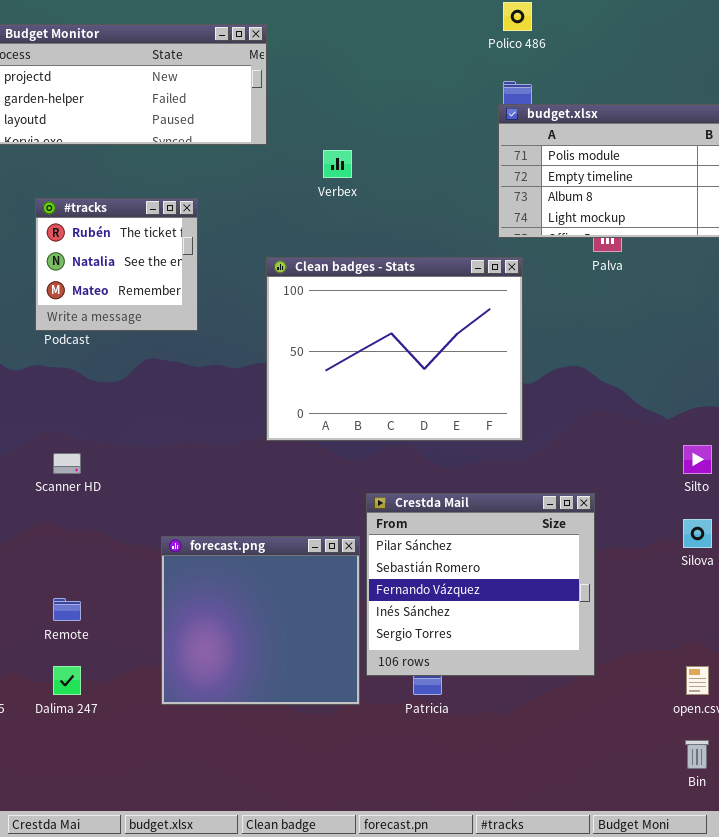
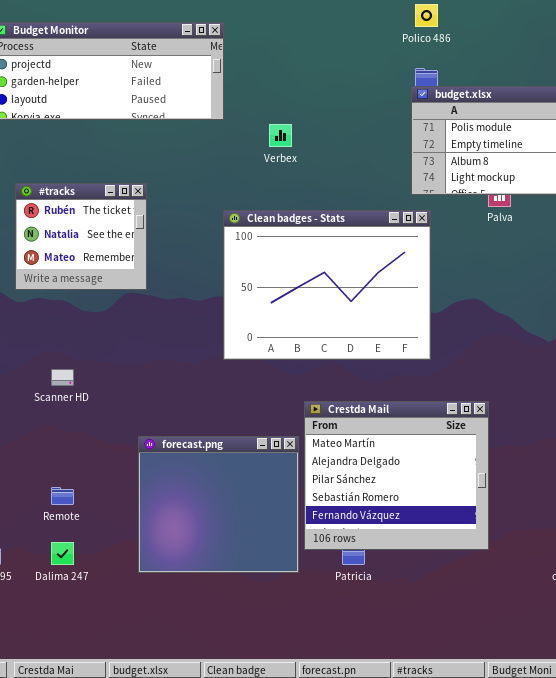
#tracks: [35,198,198,331] -> [15,183,147,290], moved
Crestda Mail: [366,493,595,676] -> [304,401,489,550], scrolled up 2 rows

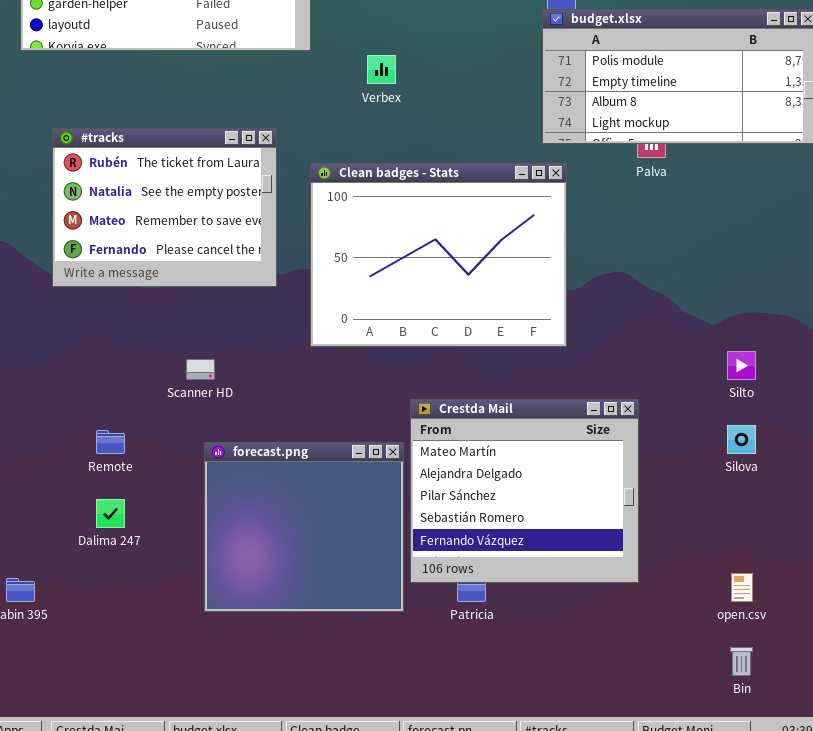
#tracks: [15,183,147,290] -> [52,128,277,287], resized
Scanner HD: [51,369,74,386] -> [186,359,215,380], moved
Remote: [51,487,74,505] -> [96,430,125,454], moved
Dalima 247: [51,542,74,565] -> [96,499,125,528], moved

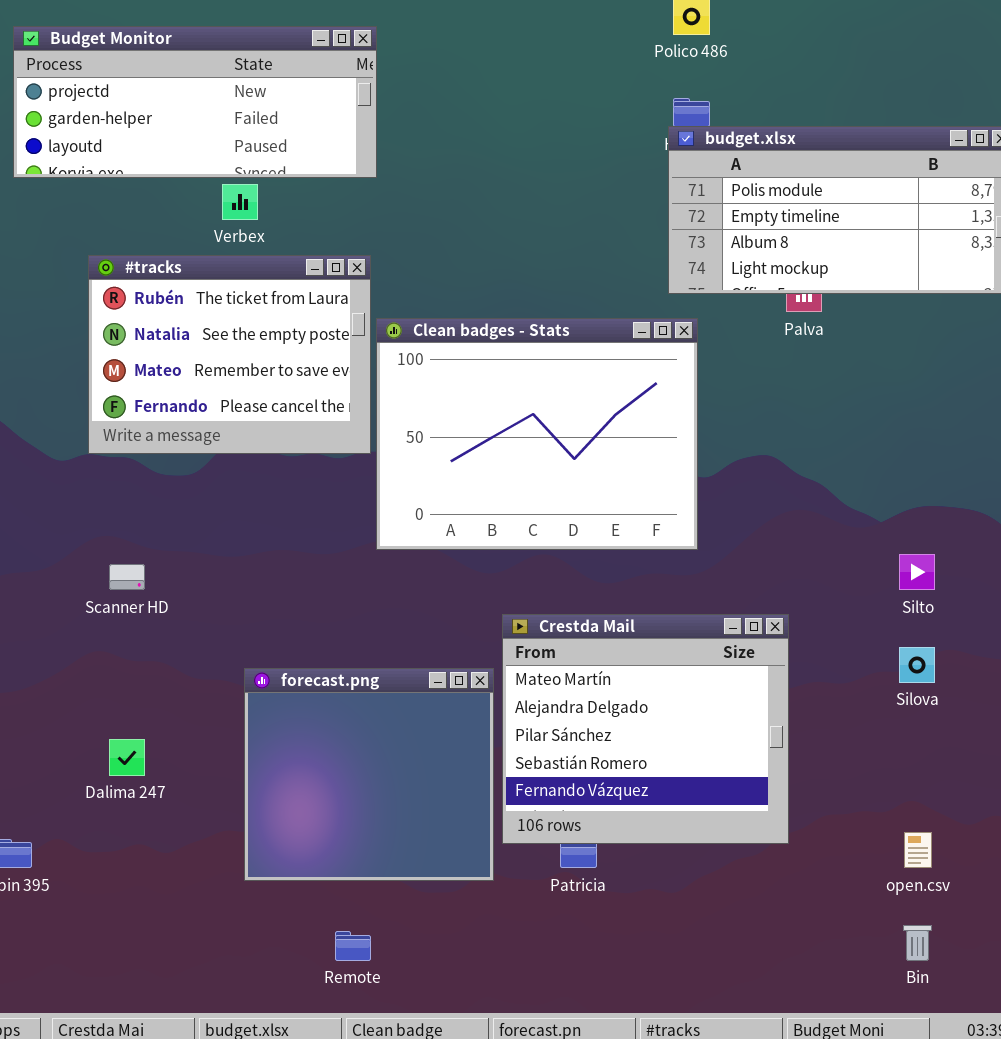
Verbex: [367,55,396,84] -> [222,184,258,220], moved
#tracks: [52,128,277,287] -> [88,255,371,454], moved
Scanner HD: [186,359,215,380] -> [109,564,145,590], moved
Remote: [96,430,125,454] -> [335,931,371,961], moved

